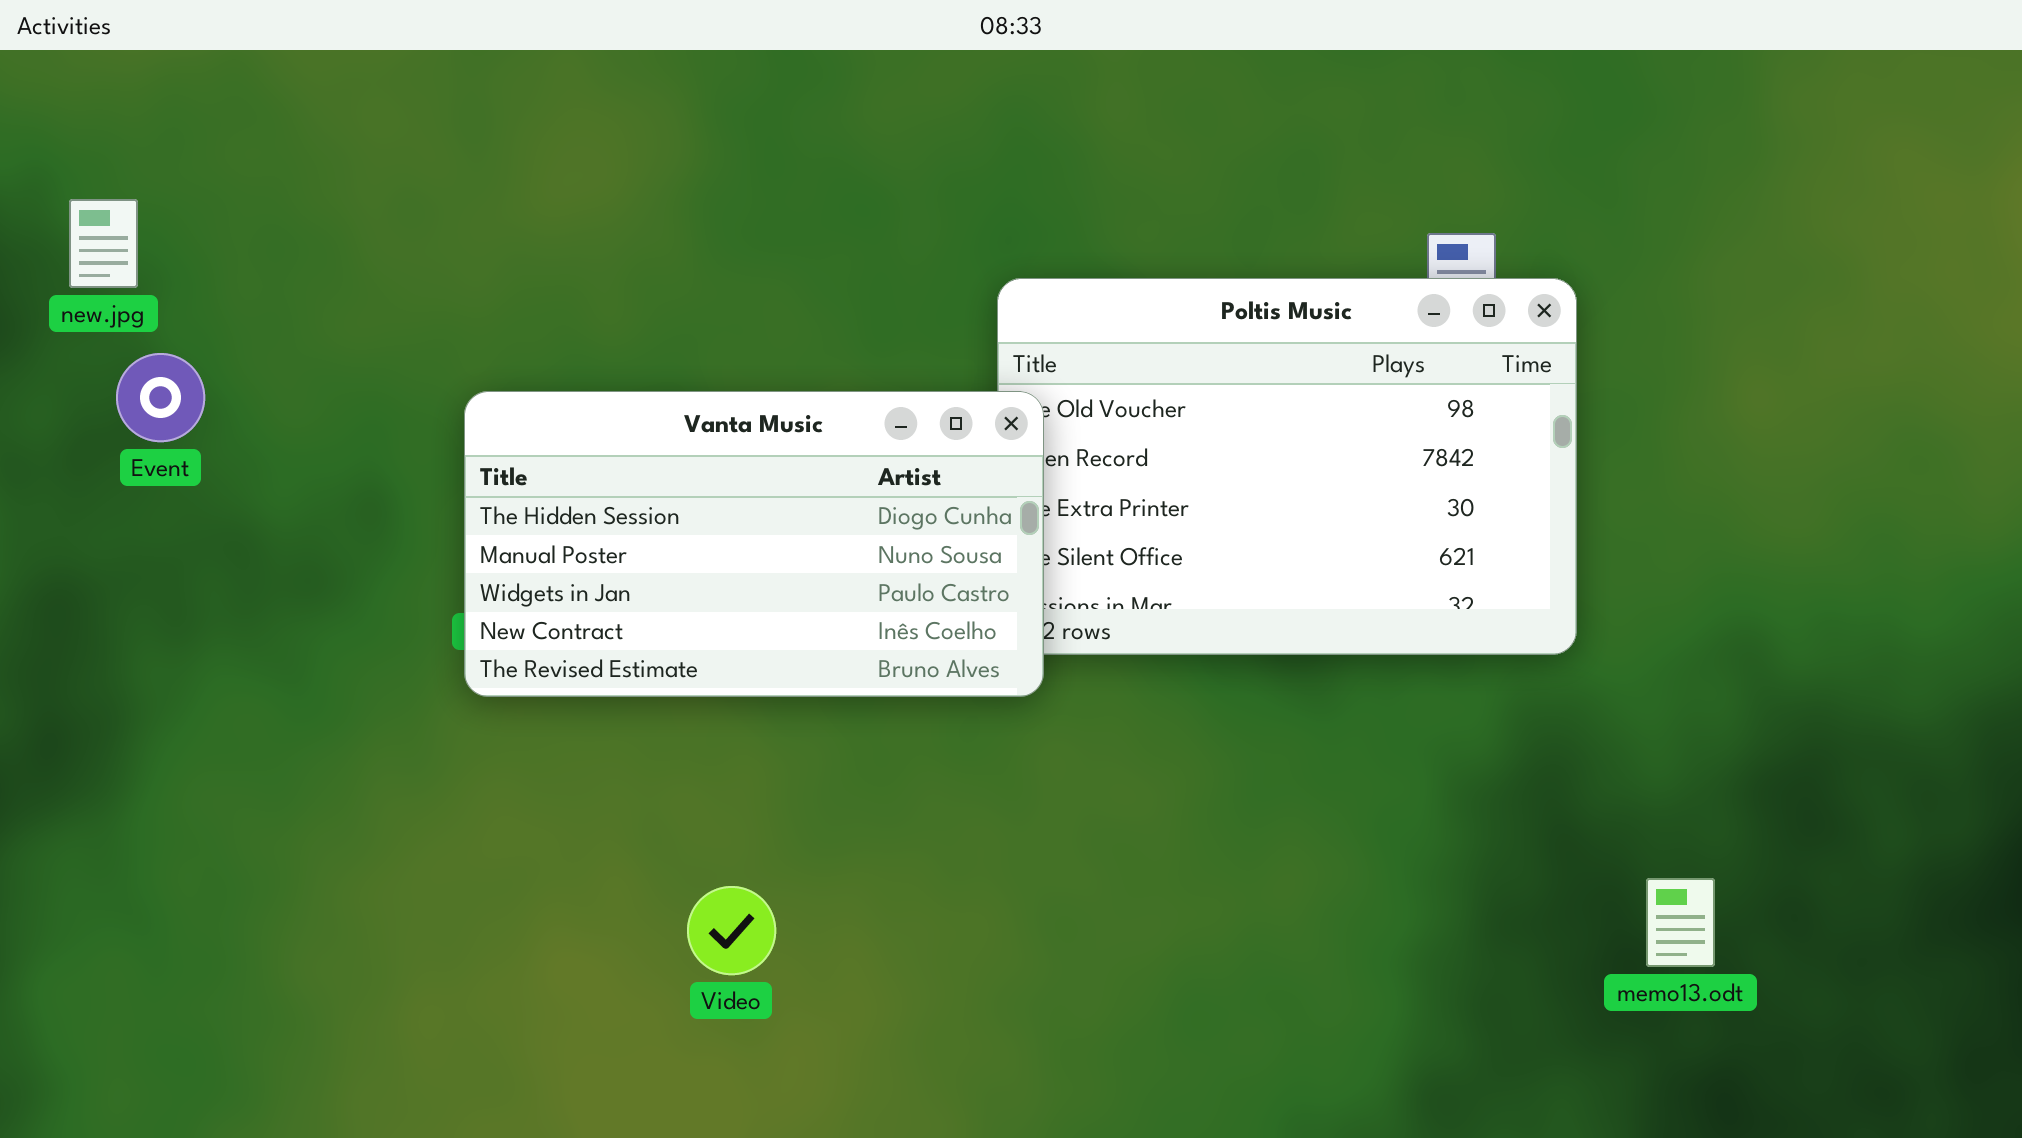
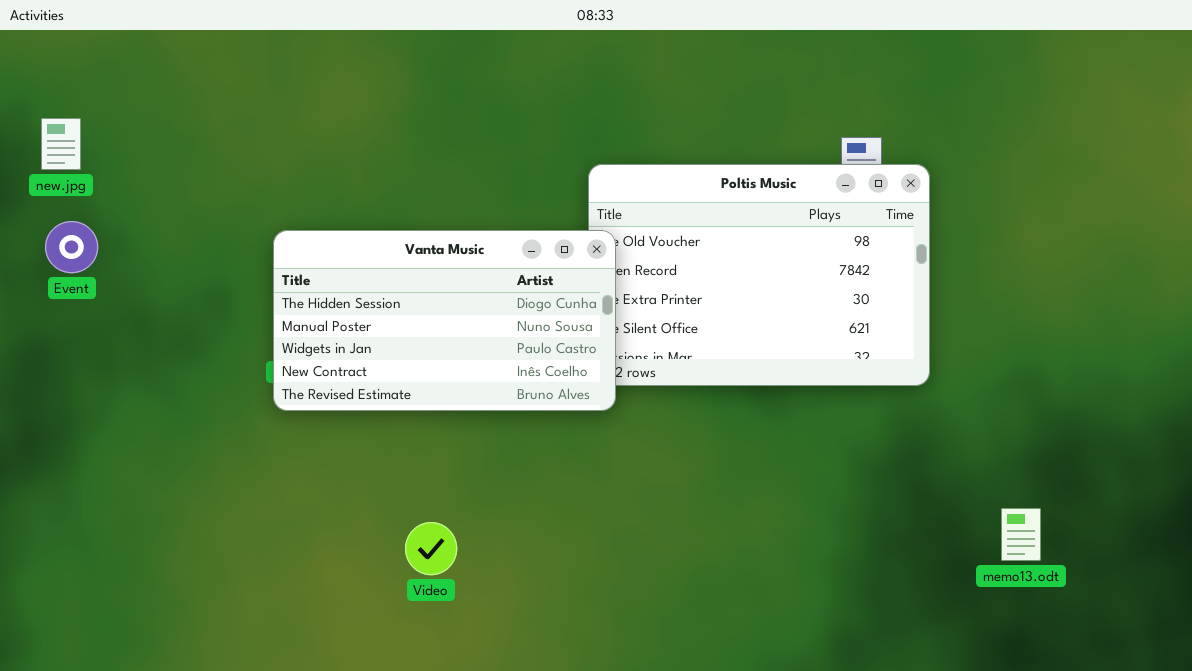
Event: [116,353,205,442] -> [45,221,98,273], moved
memo13.odt: [1646,878,1715,967] -> [1001,508,1041,561], moved

